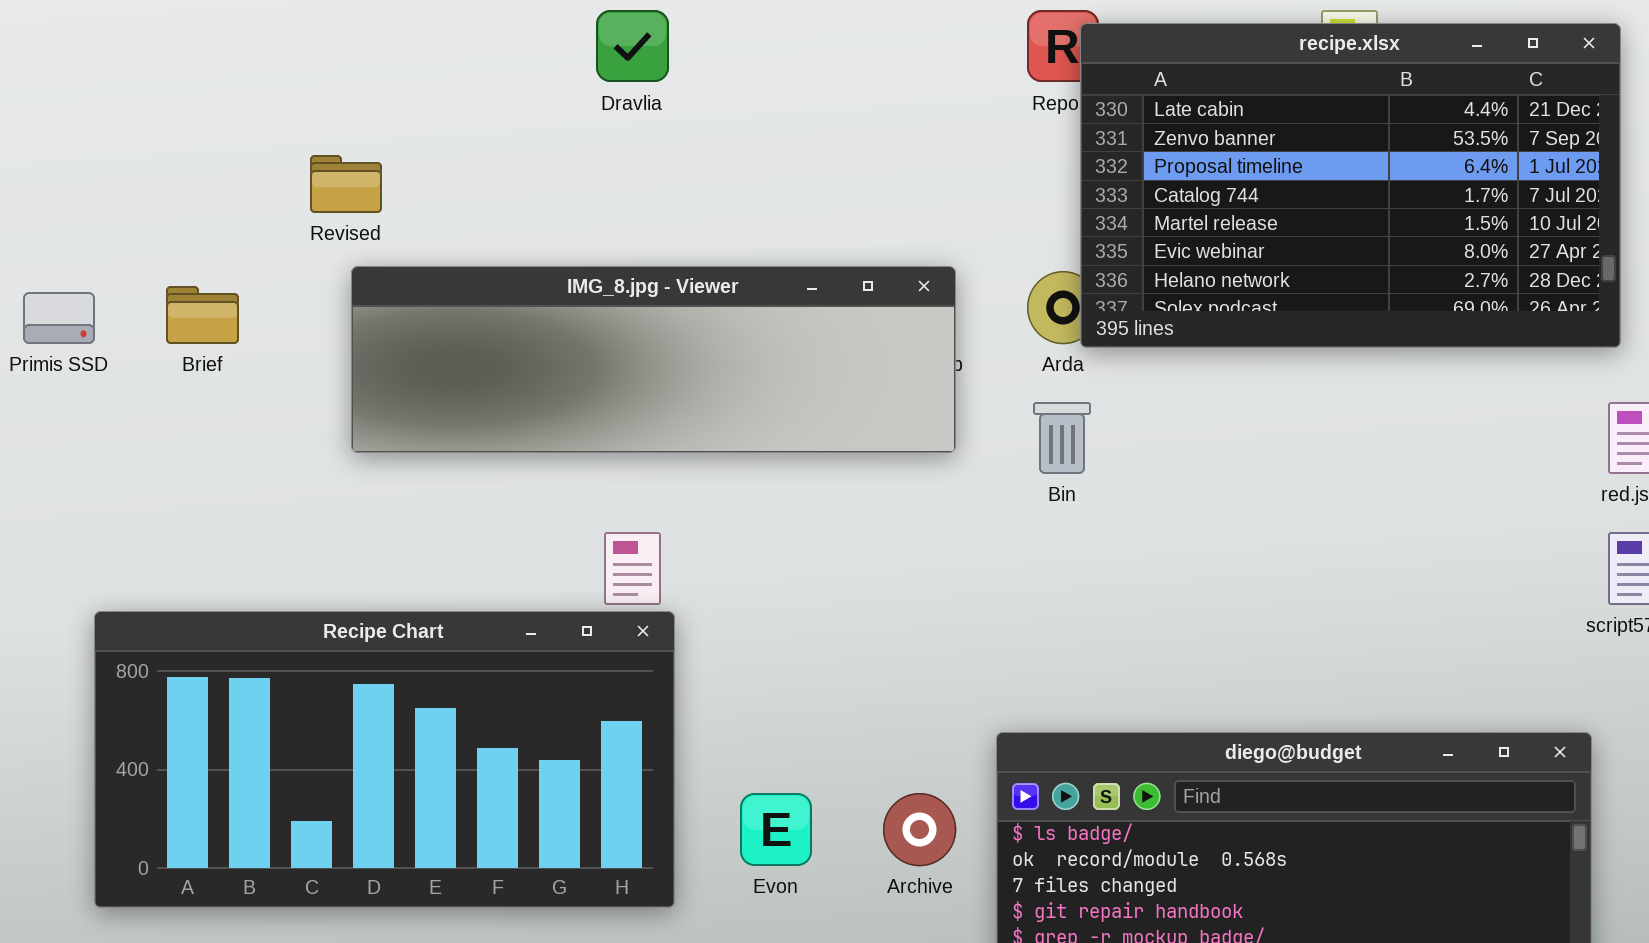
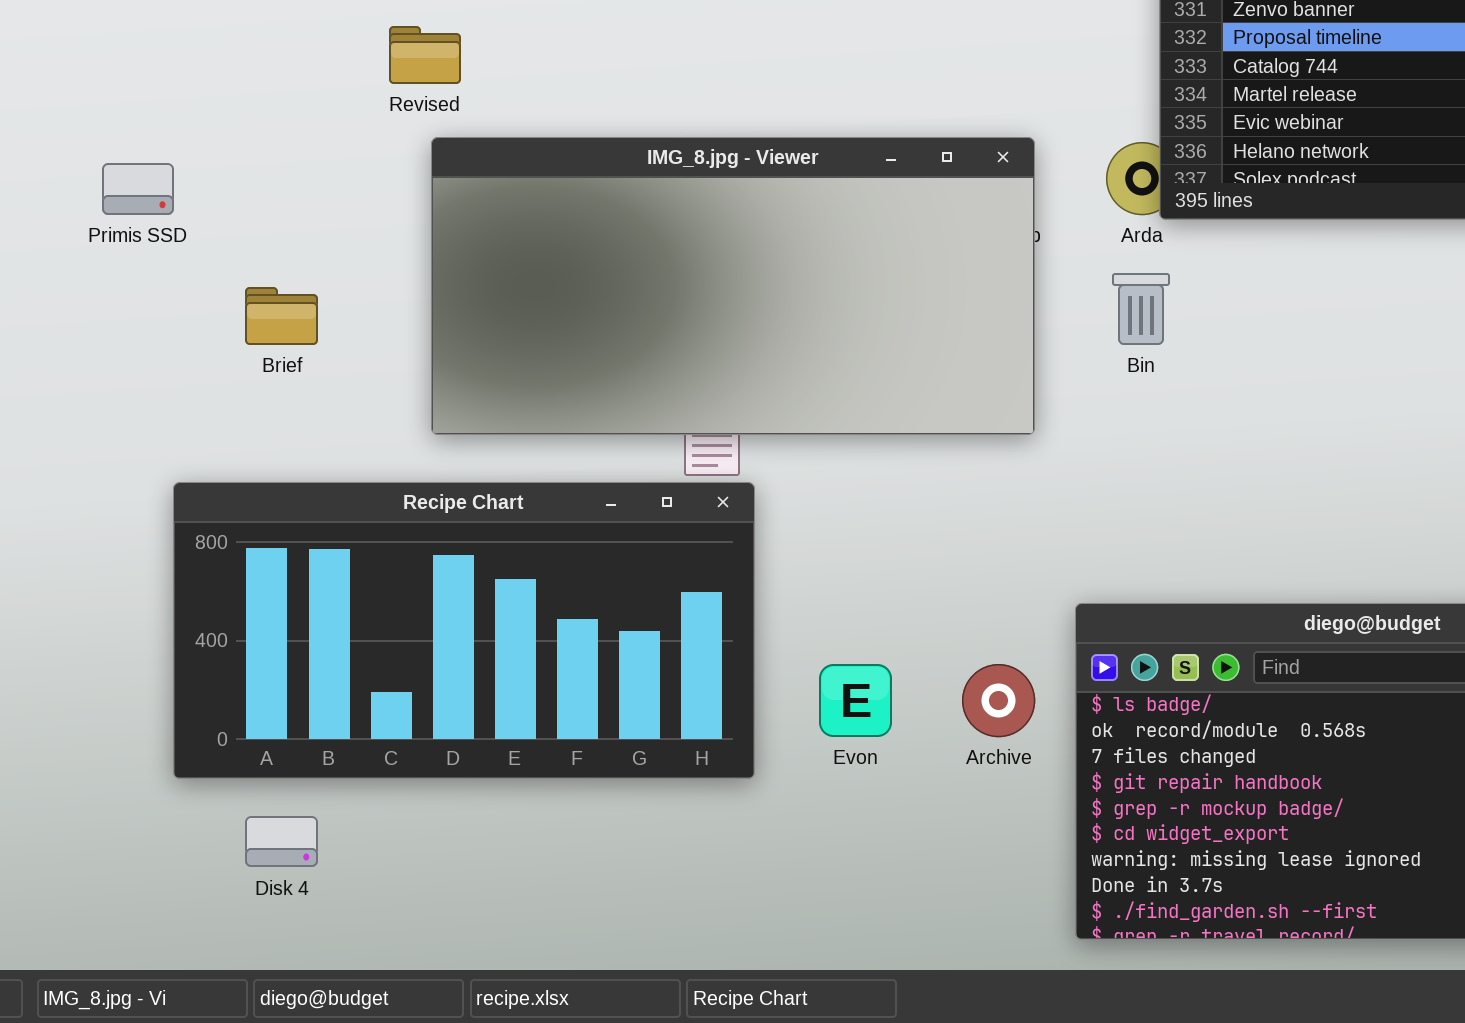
IMG_8.jpg - Viewer: [351,266,956,453] -> [431,137,1035,435], resized
Brief: [166,286,239,344] -> [245,287,318,345], moved

